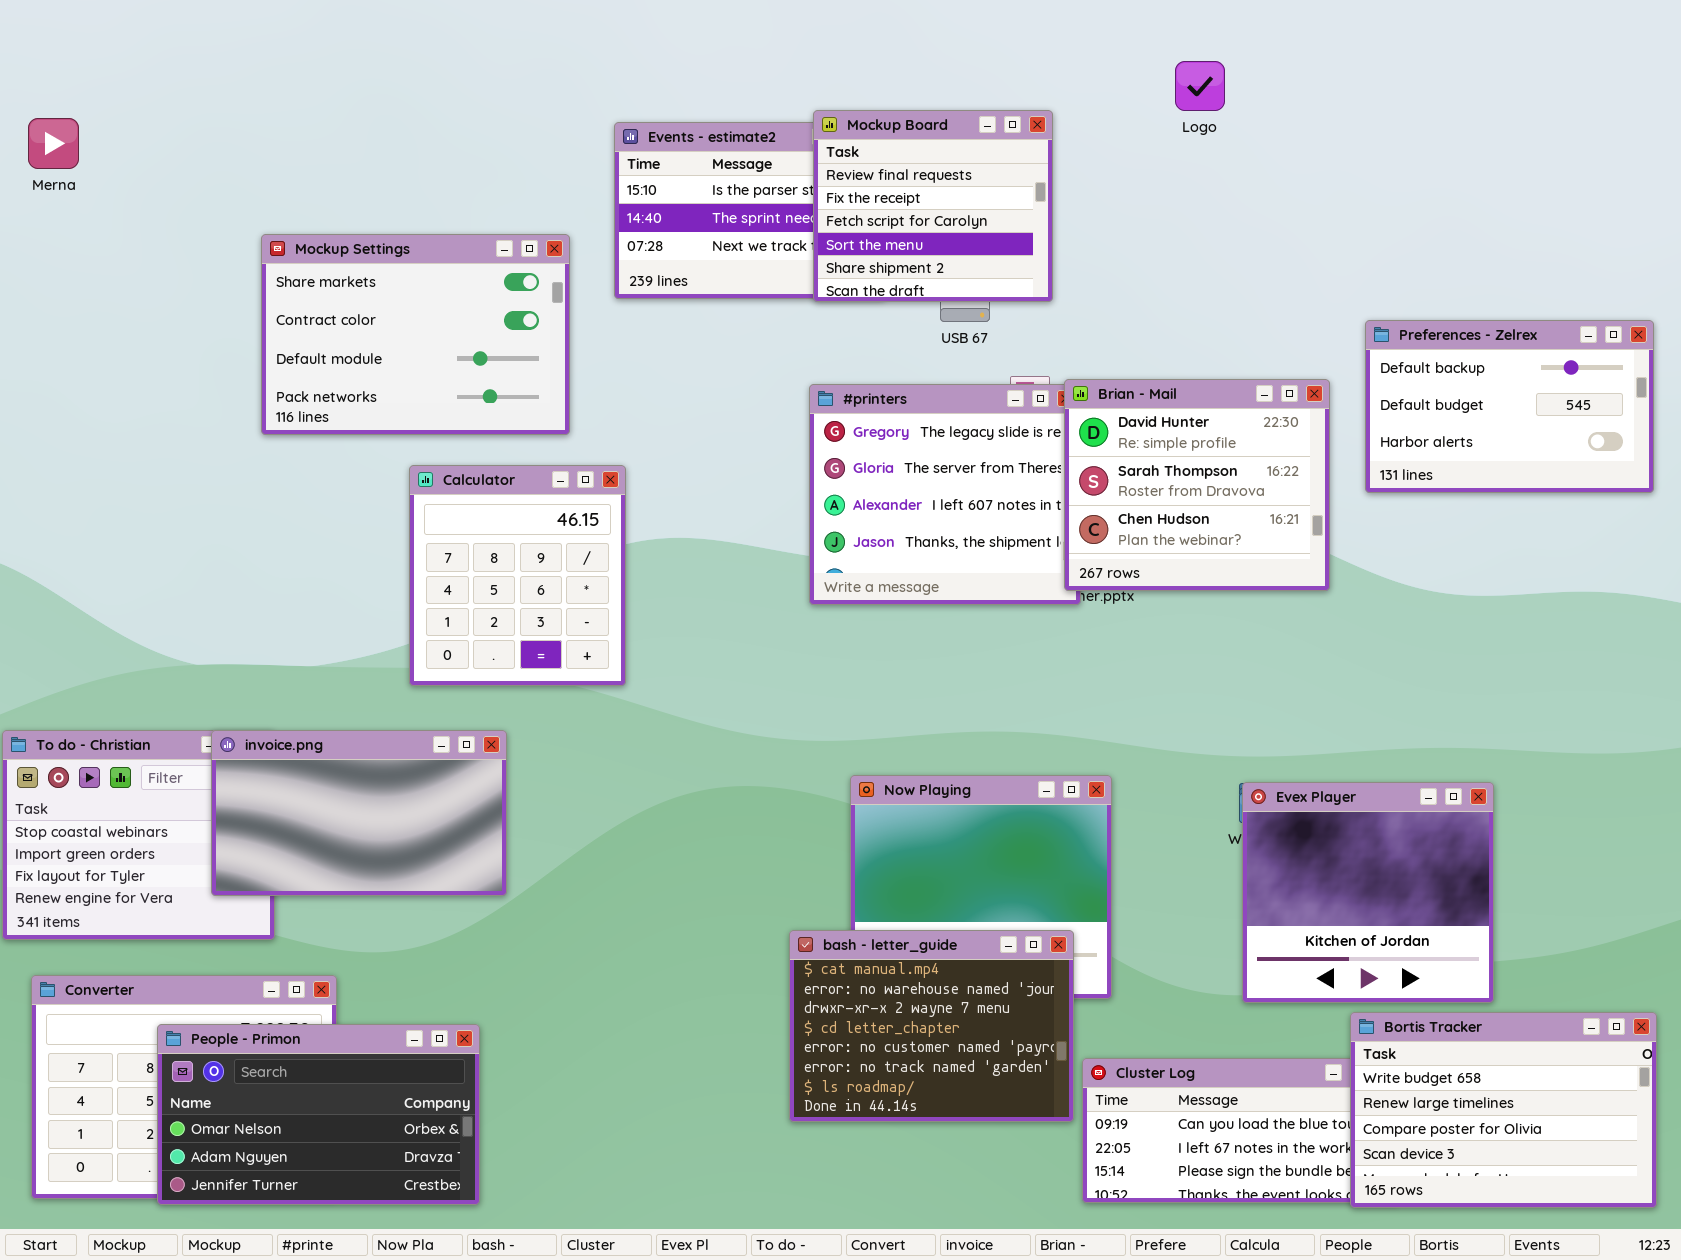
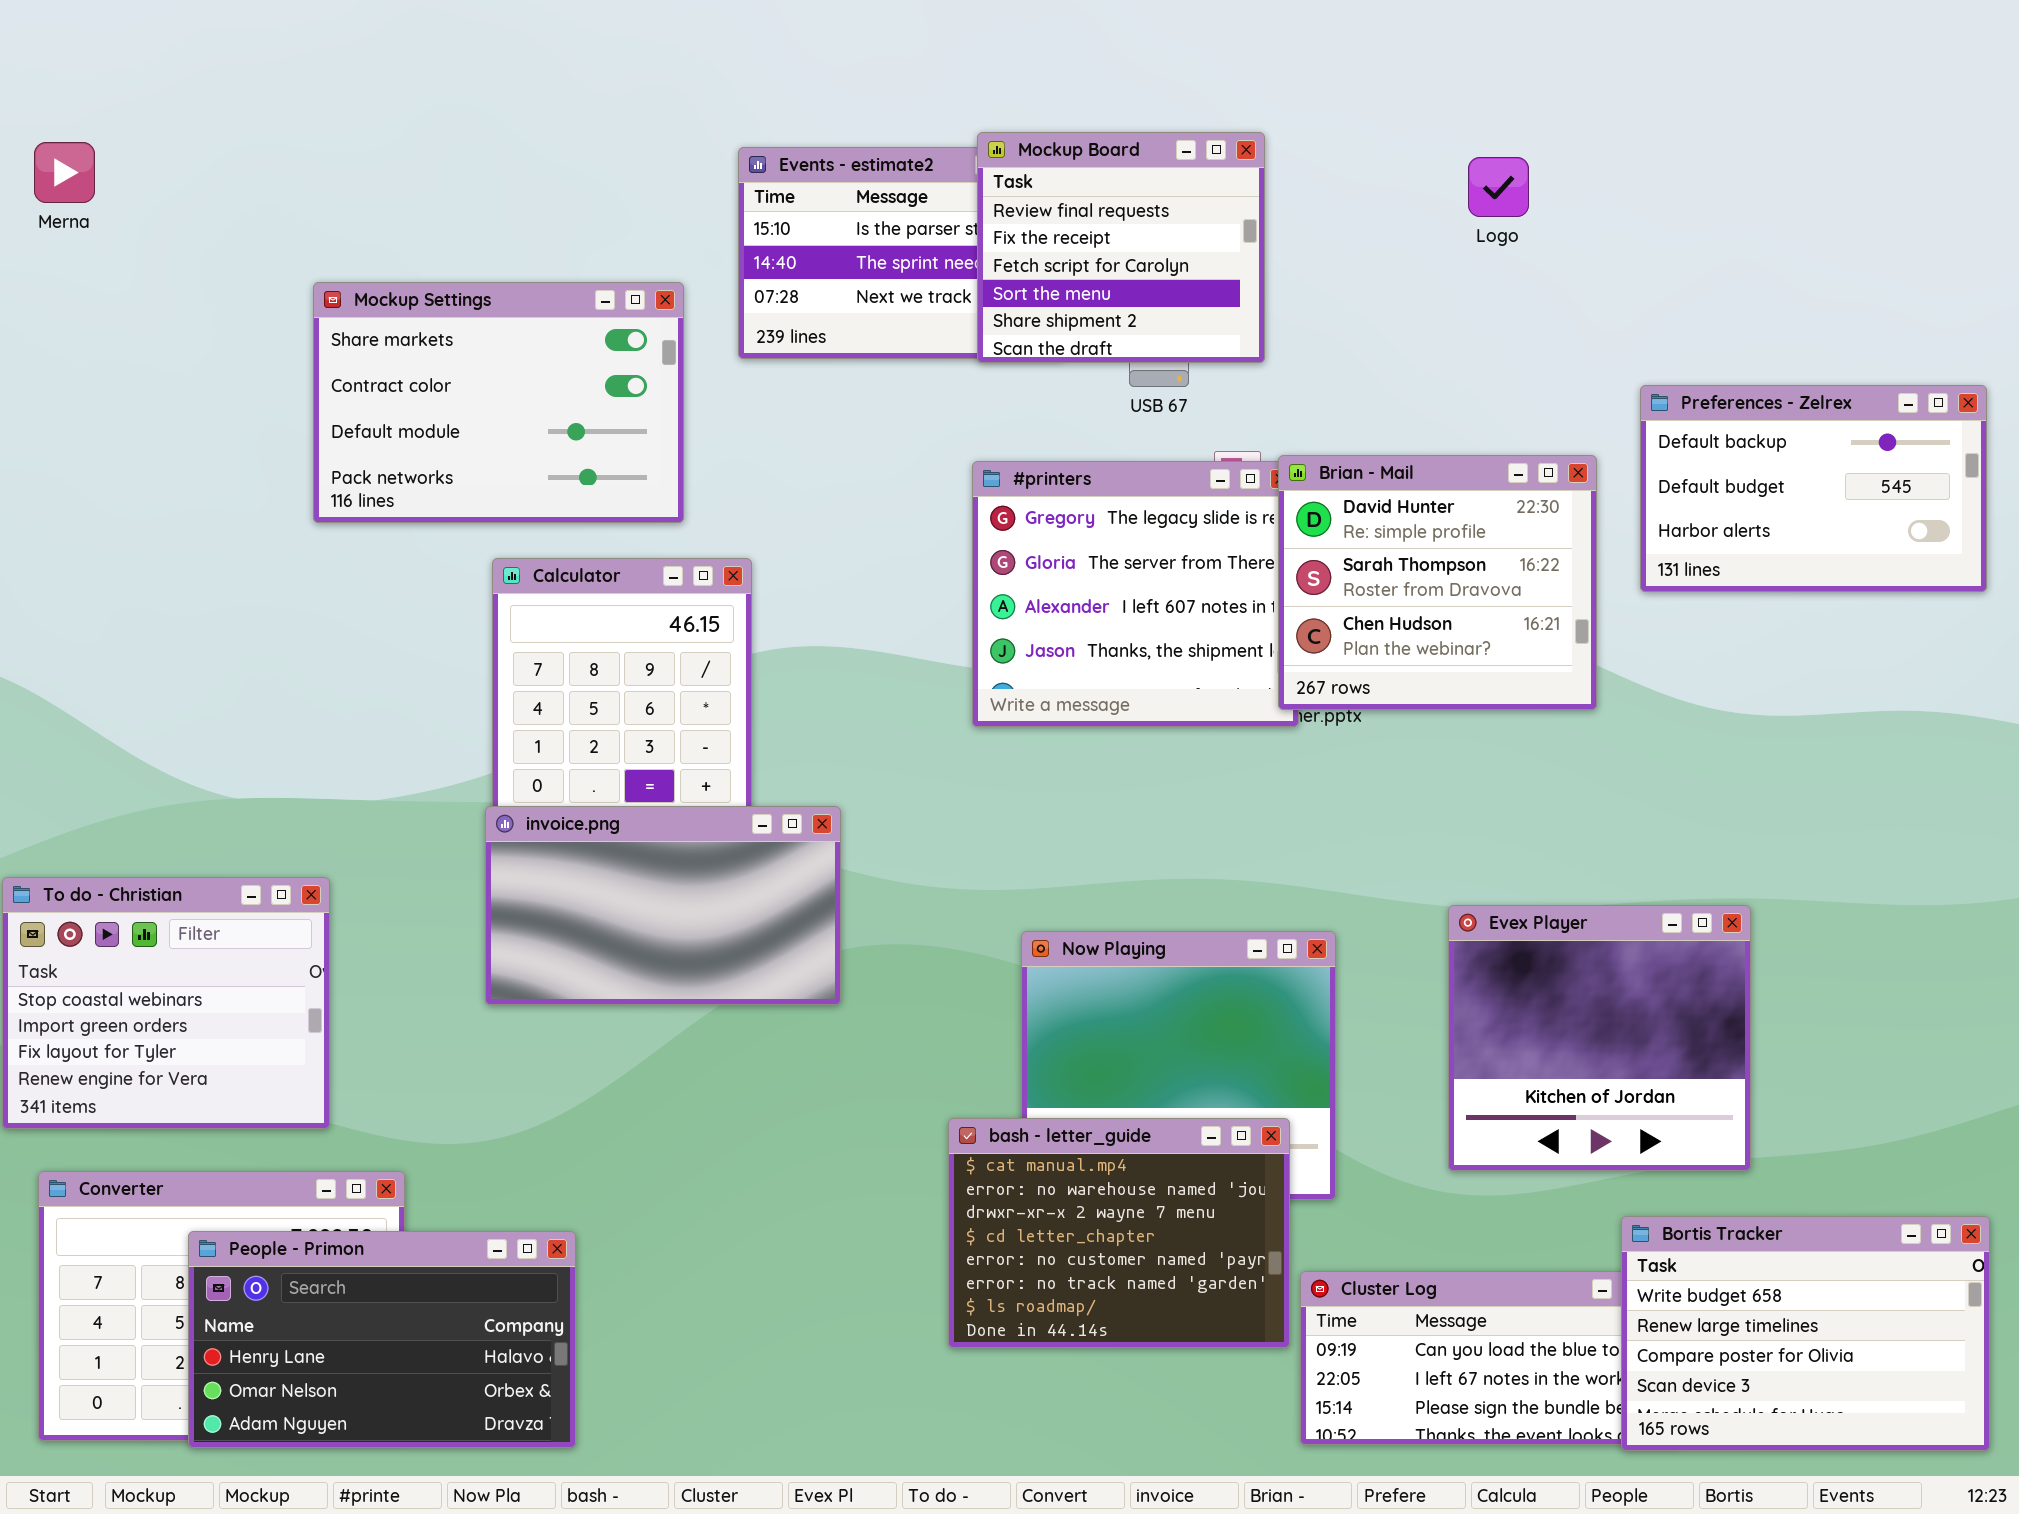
Logo: [1175,61,1225,111] -> [1468,157,1529,217], moved
invoice.png: [211,730,507,896] -> [485,806,841,1005], moved
Evex Player: [1242,782,1494,1003] -> [1448,905,1751,1171], moved
People - Primon: [157,1024,480,1205] -> [188,1231,576,1448], scrolled up 1 row

